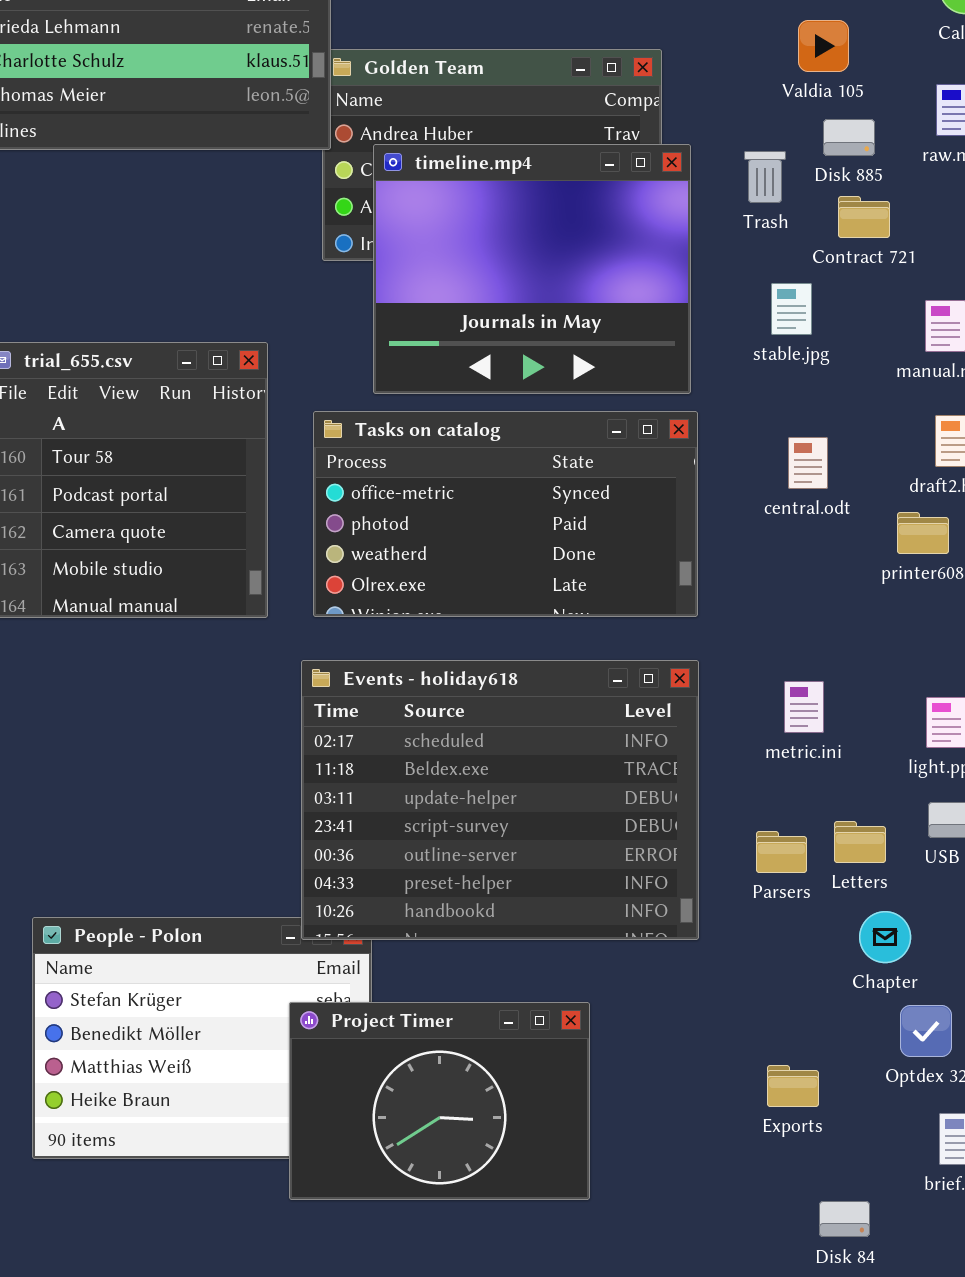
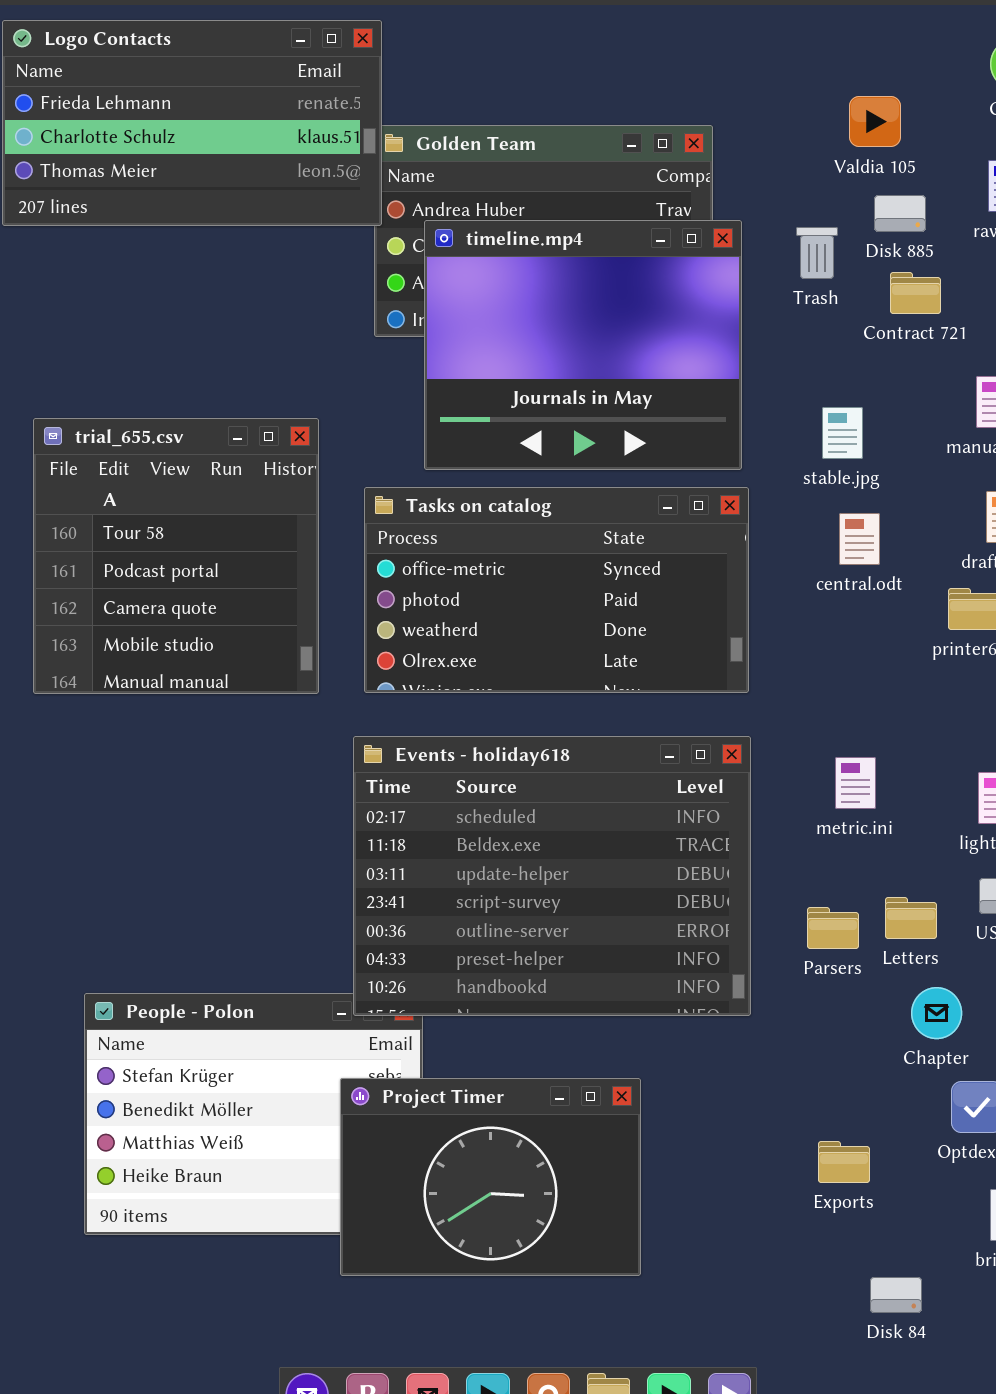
stable.jpg: [771,283,812,335] -> [822,407,863,459], moved

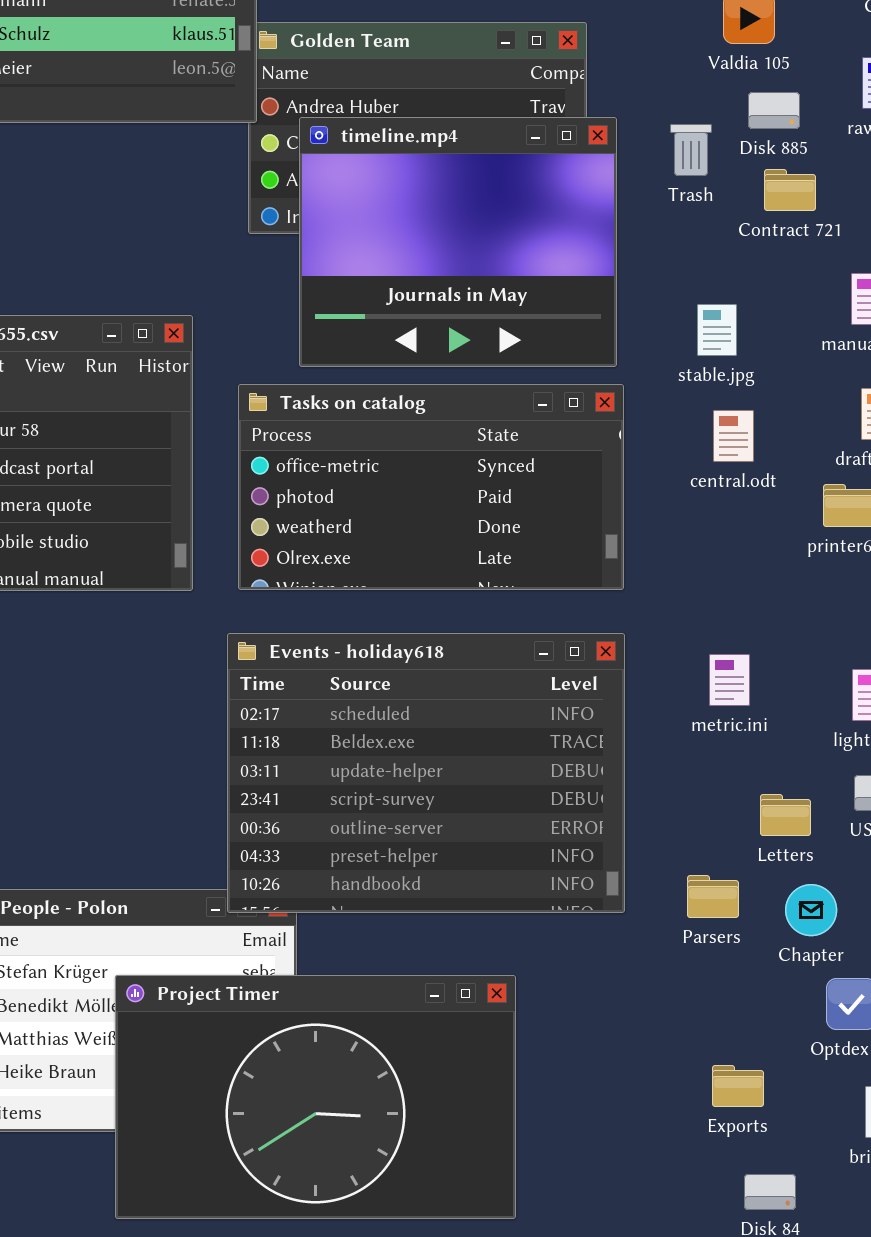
Parsers: [807,907,859,949] -> [687,875,739,918], moved
Project Timer: [340,1078,641,1276] -> [115,975,516,1219], resized
Exports: [818,1141,870,1183] -> [712,1065,764,1107], moved

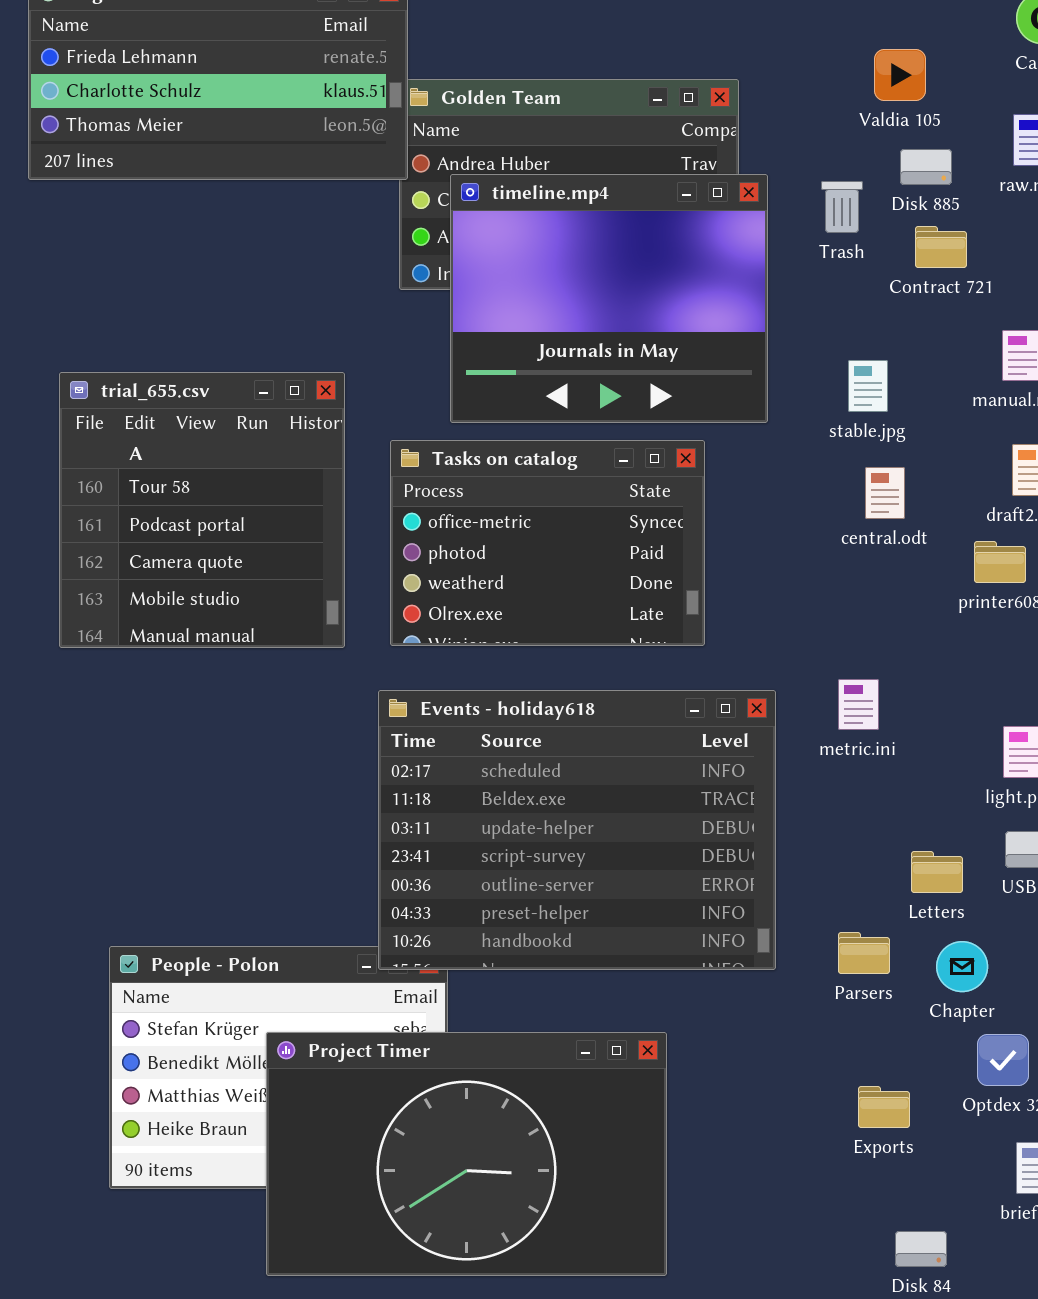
Tasks on catalog: [238,384,624,590] -> [390,440,705,646], resized
metric.ini: [709,654,750,706] -> [838,679,879,730], moved
Exports: [712,1065,764,1107] -> [858,1086,910,1128], moved

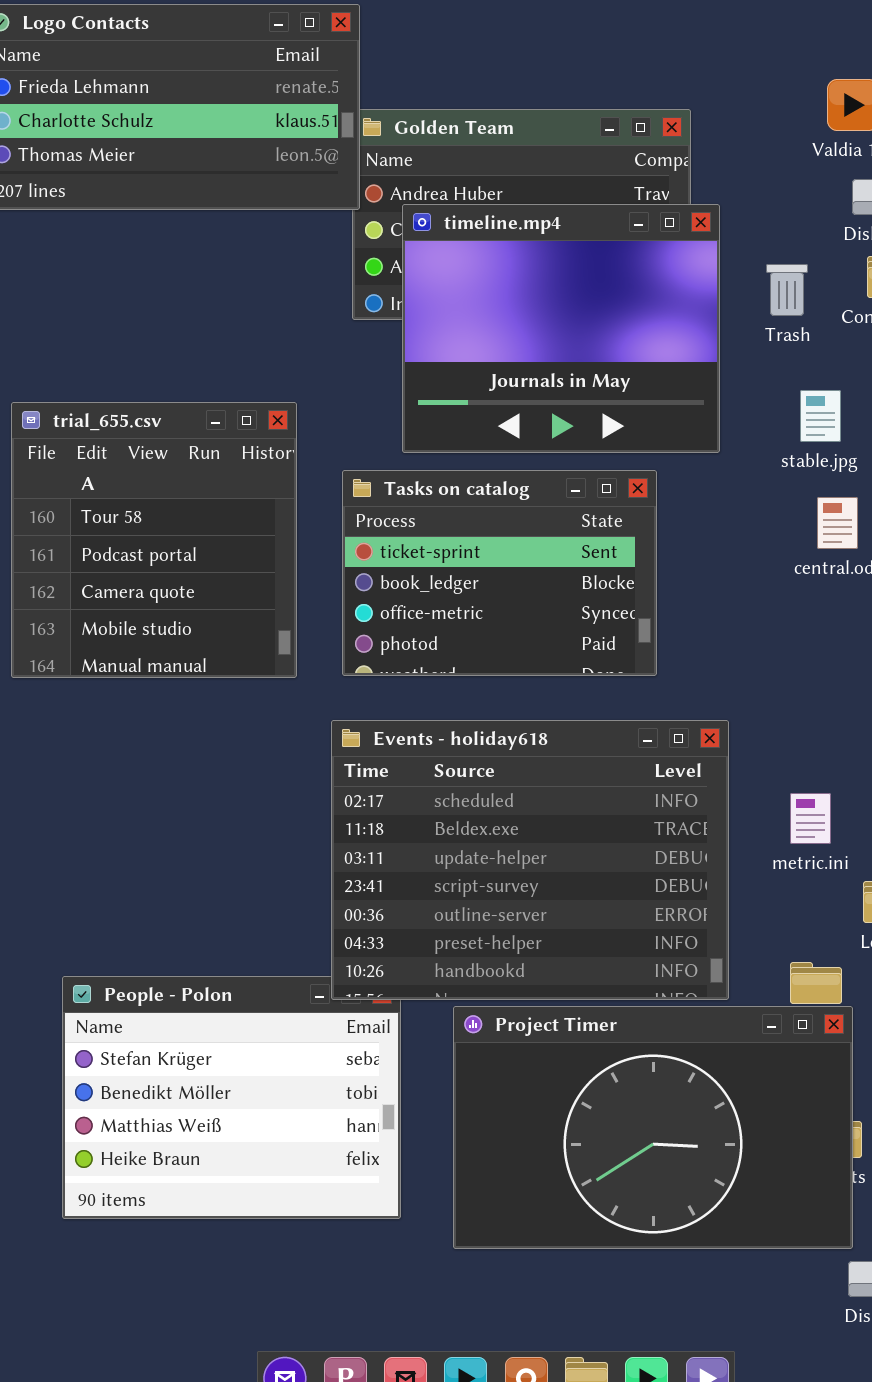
Trash: [821,181,863,233] -> [766,264,808,316], moved
Tasks on catalog: [390,440,705,646] -> [342,470,657,676], scrolled up 2 rows
metric.ini: [838,679,879,730] -> [790,793,831,844], moved
Project Timer: [266,1032,667,1276] -> [453,1006,853,1249], moved

